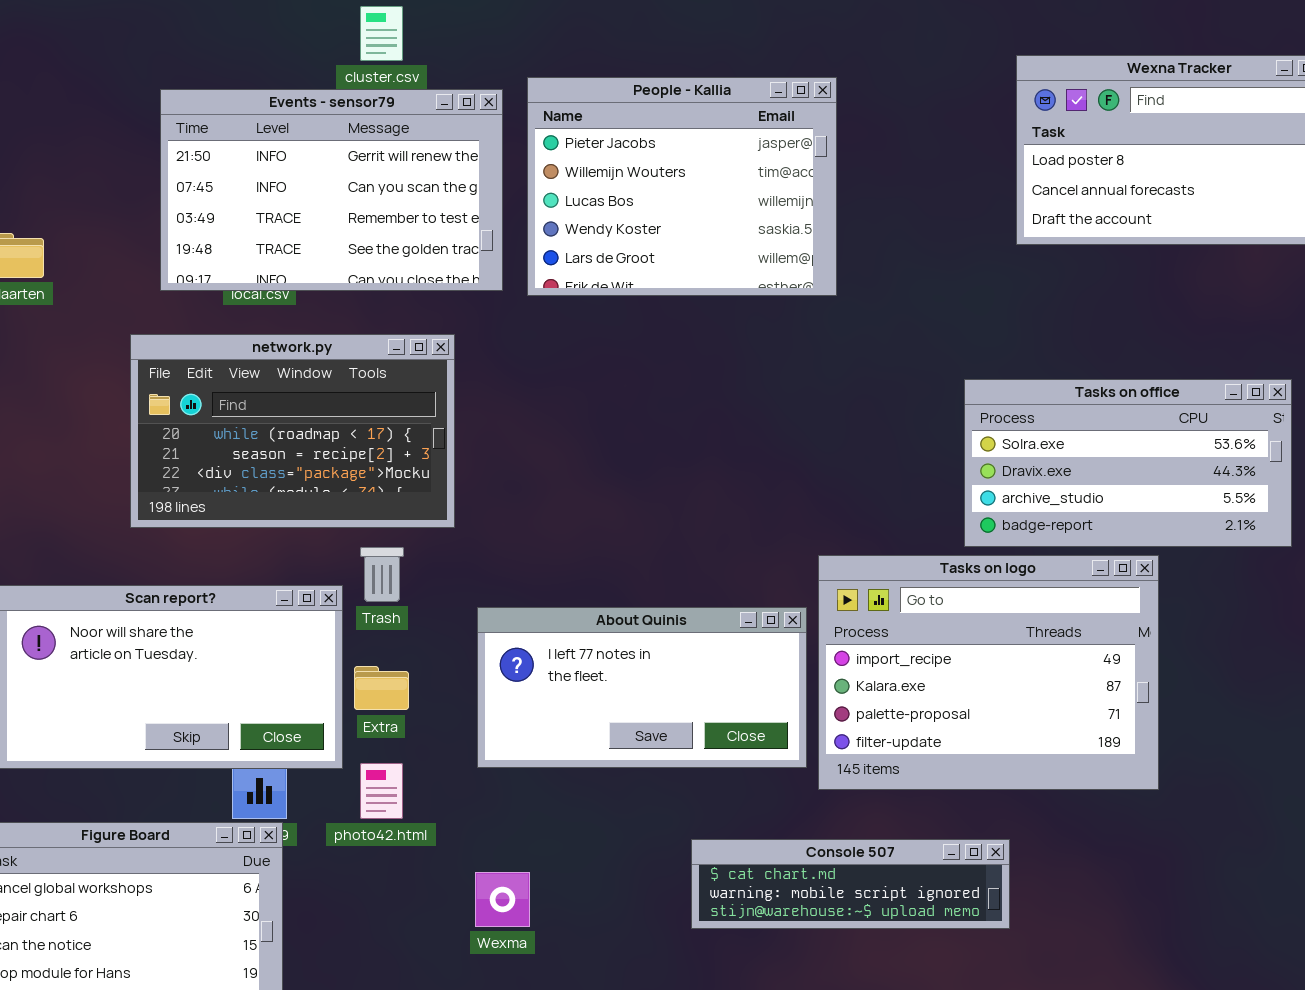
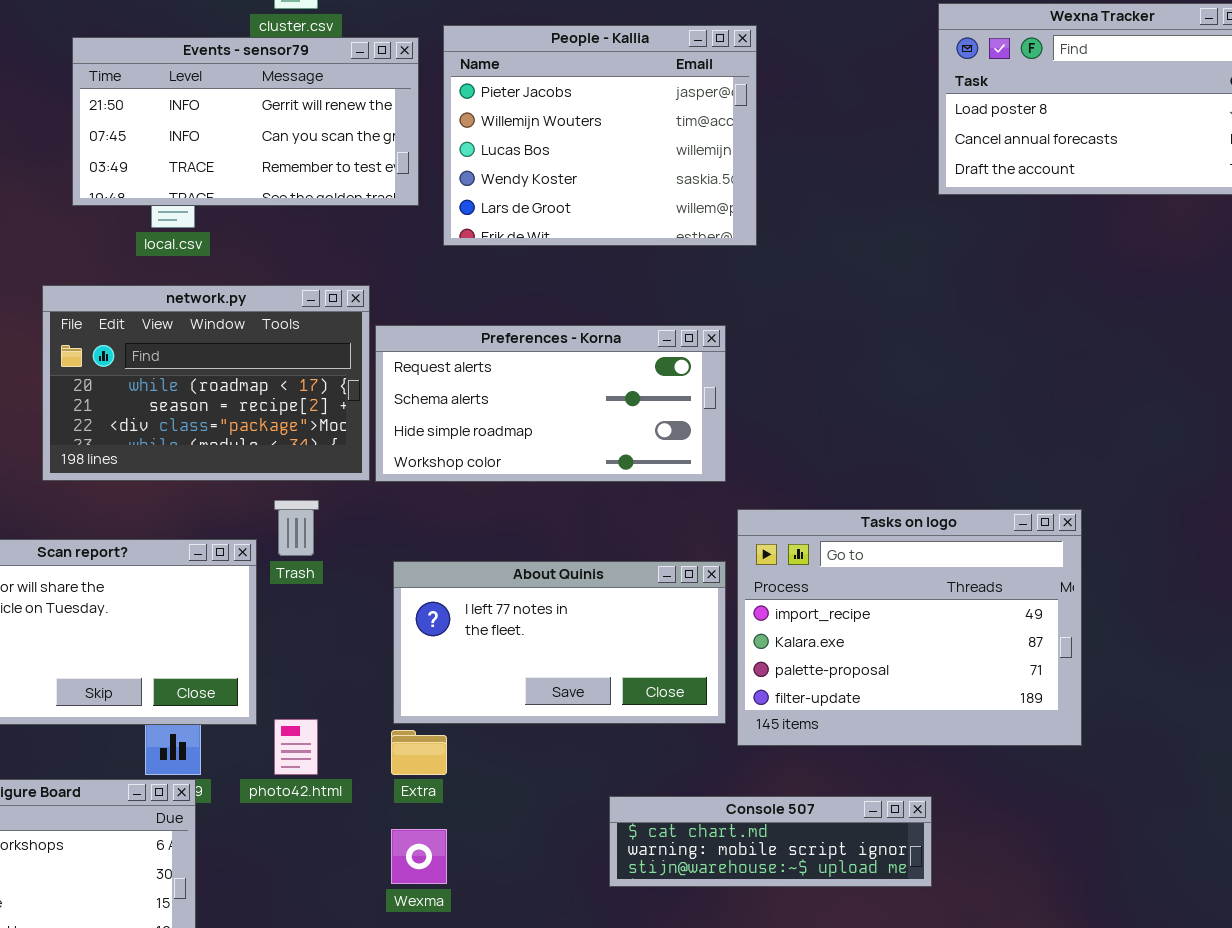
Events - sensor79: [160,89,503,291] -> [72,37,419,206], resized
Preferences - Korna: none -> [375,325,726,482], opened
Tasks on office: [964,379,1292,547] -> none, closed
Extra: [354,666,409,710] -> [391,730,447,775], moved

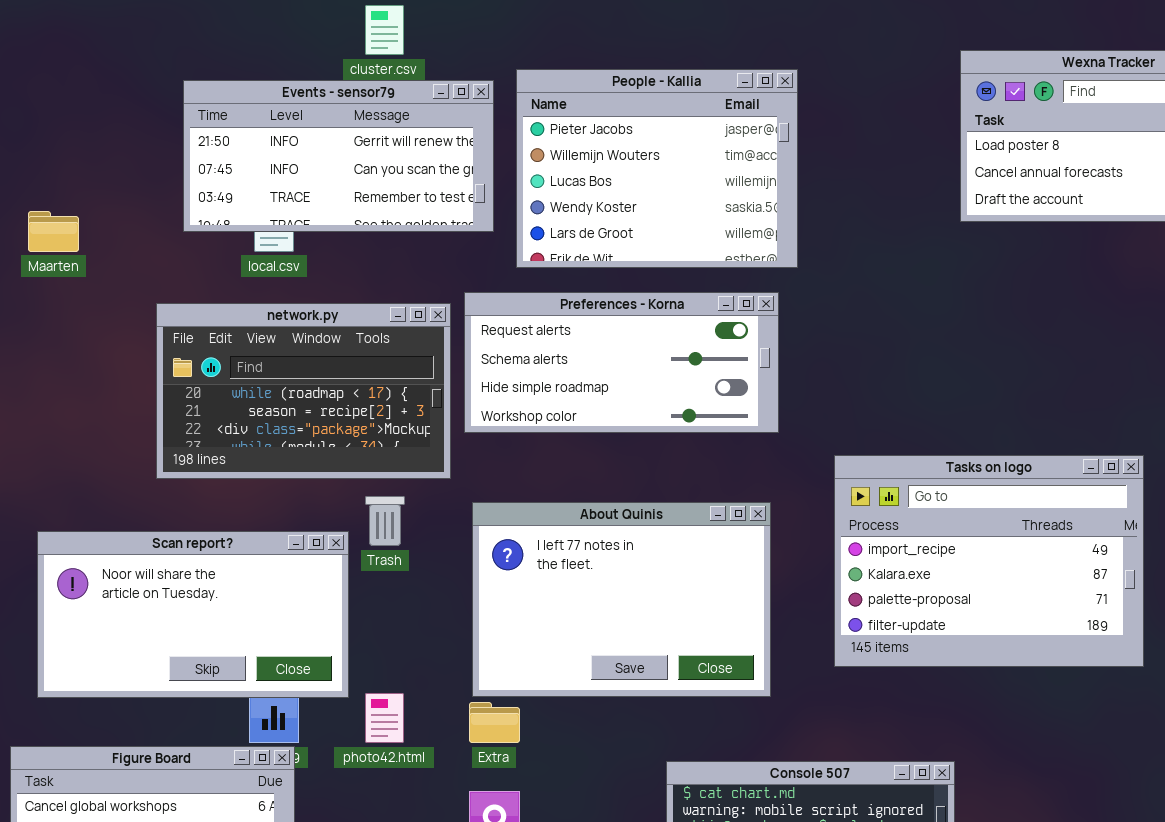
Preferences - Korna: [375,325,726,482] -> [464,292,779,433], moved
Tasks on logo: [737,509,1082,746] -> [834,455,1144,667], moved
About Quinis: [393,561,726,724] -> [472,502,771,697], resized

